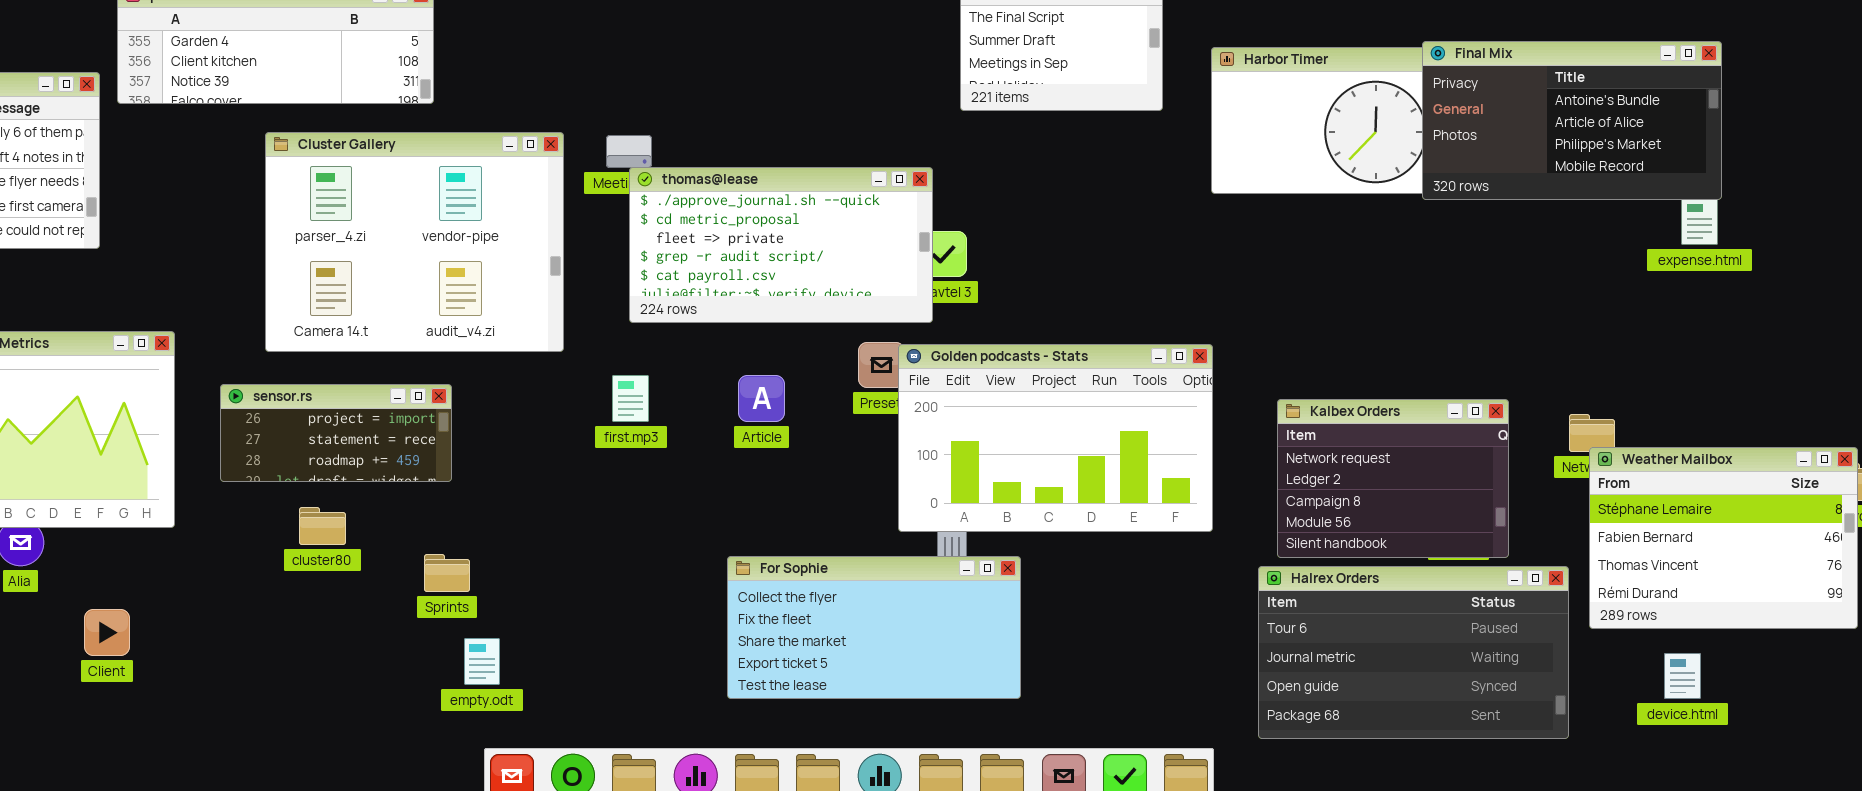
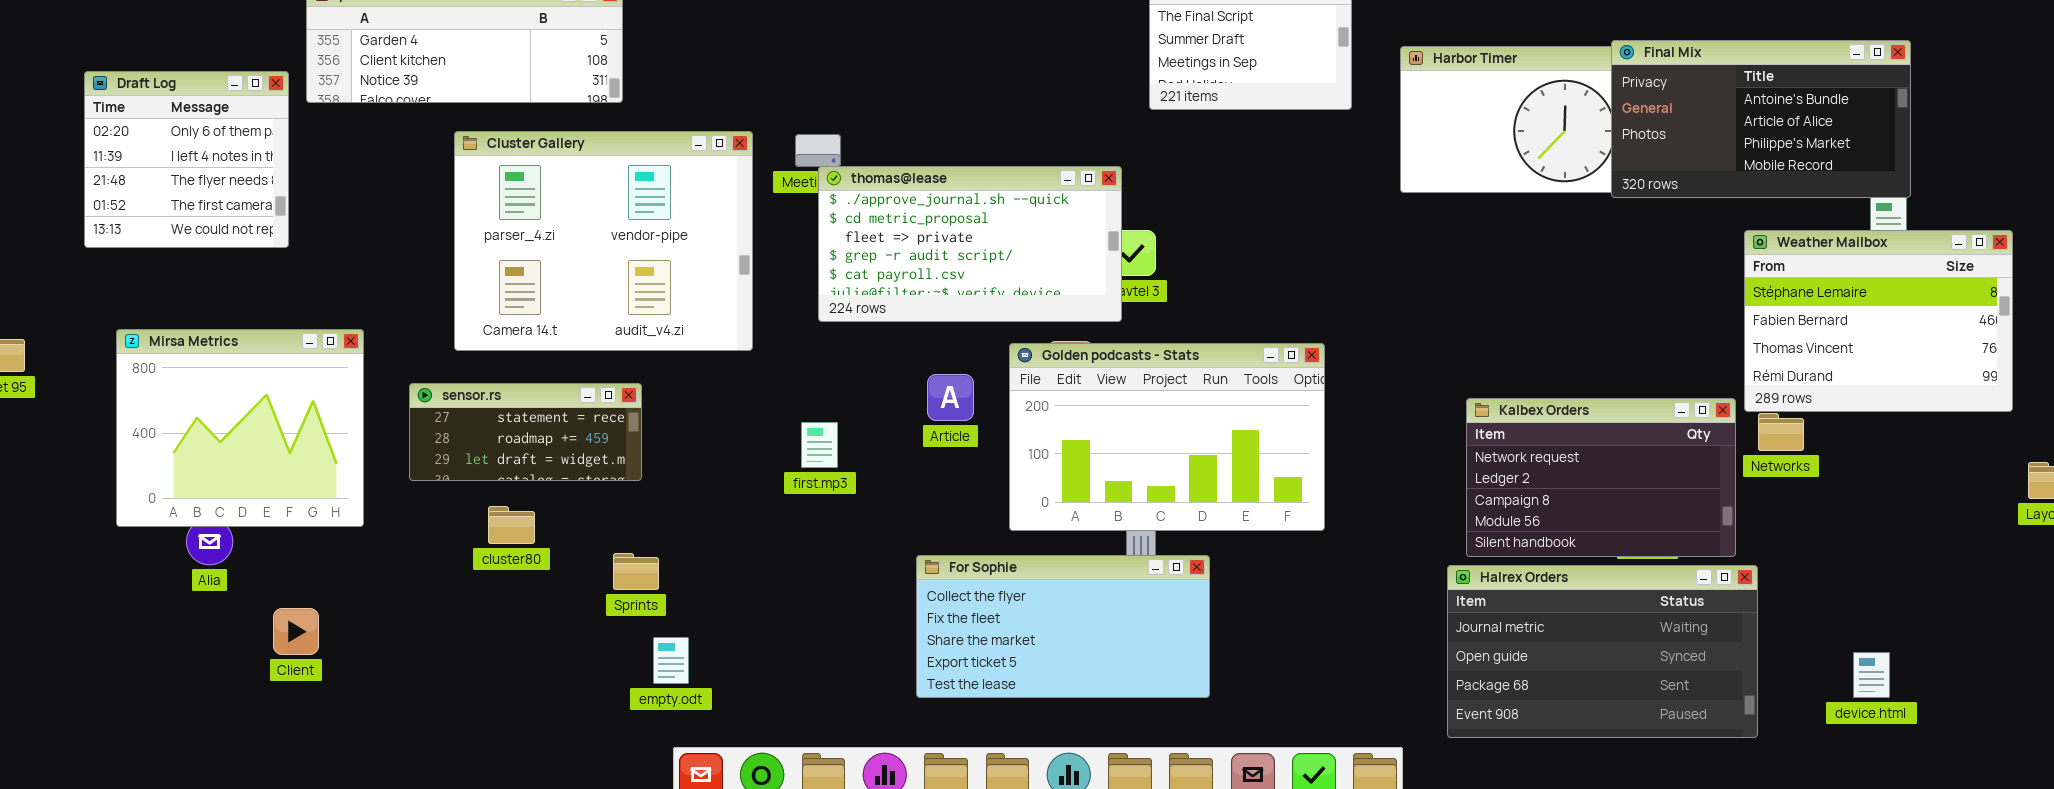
Golden podcasts - Stats: [898,344,1213,532] -> [1009,343,1325,531], moved
first.mp3: [612,375,649,422] -> [801,422,838,468], moved
sensor.rs: [220,384,452,482] -> [409,383,642,481], scrolled down 1 row
Kalbex Orders: [1277,399,1509,558] -> [1466,398,1736,557], resized
Weather Mailbox: [1589,447,1858,629] -> [1744,230,2013,412], moved
Halrex Orders: [1258,566,1569,739] -> [1447,565,1758,738], scrolled down 1 row

